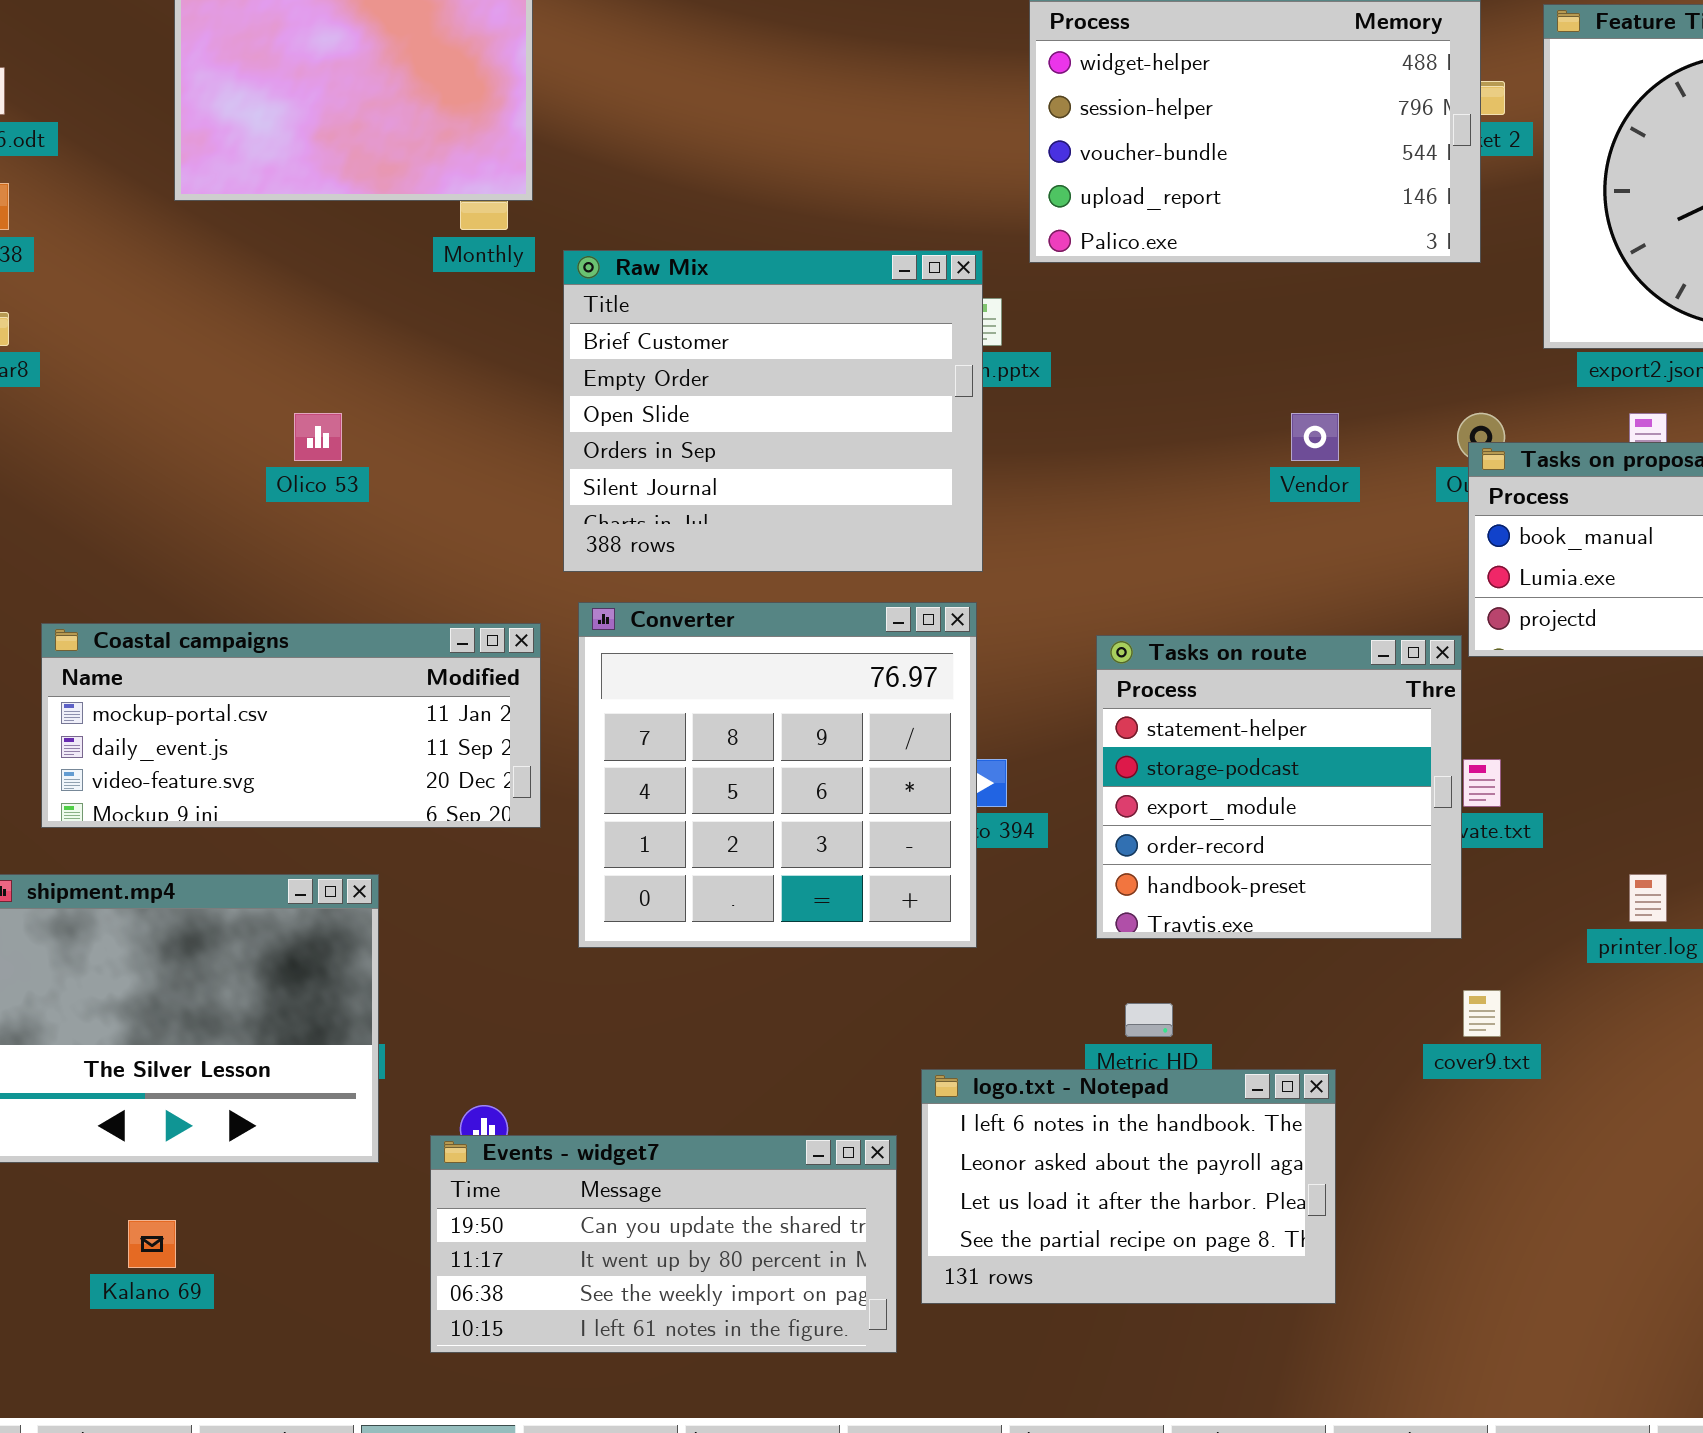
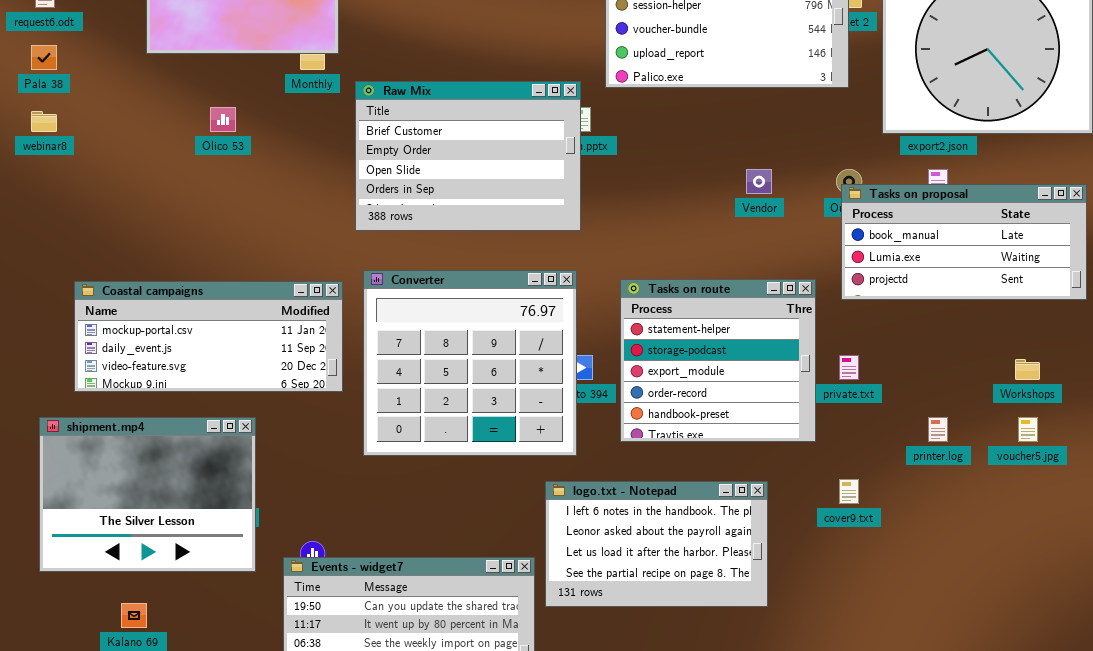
Raw Mix: [563,250,983,572] -> [355,81,581,231], resized
Olico 53: [294,413,342,461] -> [210,107,236,132], moved
Tasks on route: [1096,635,1462,939] -> [620,279,816,442], moved
logo.txt - Notepad: [921,1069,1336,1304] -> [545,481,768,607], moved

